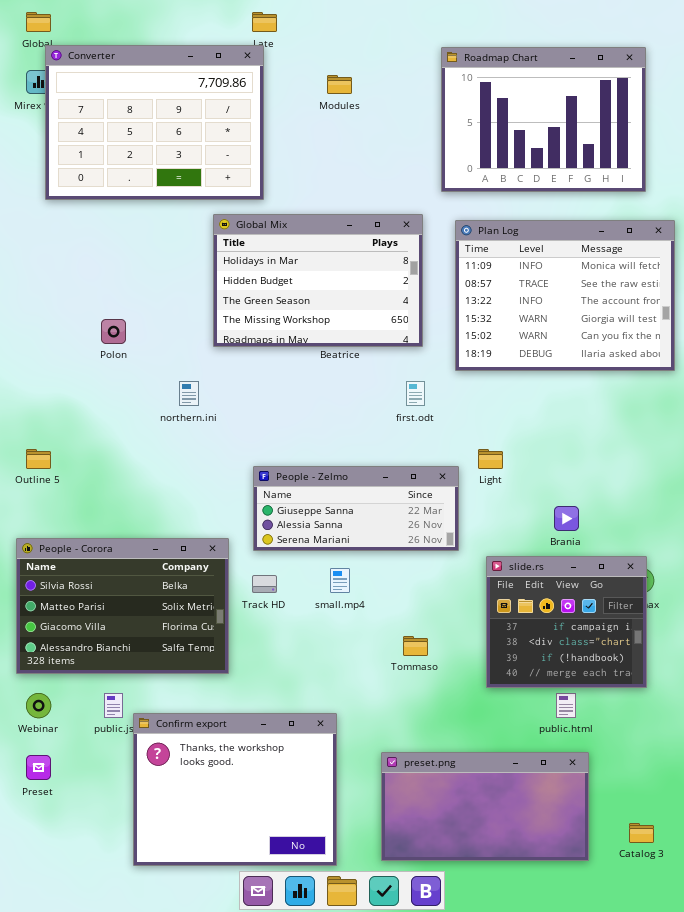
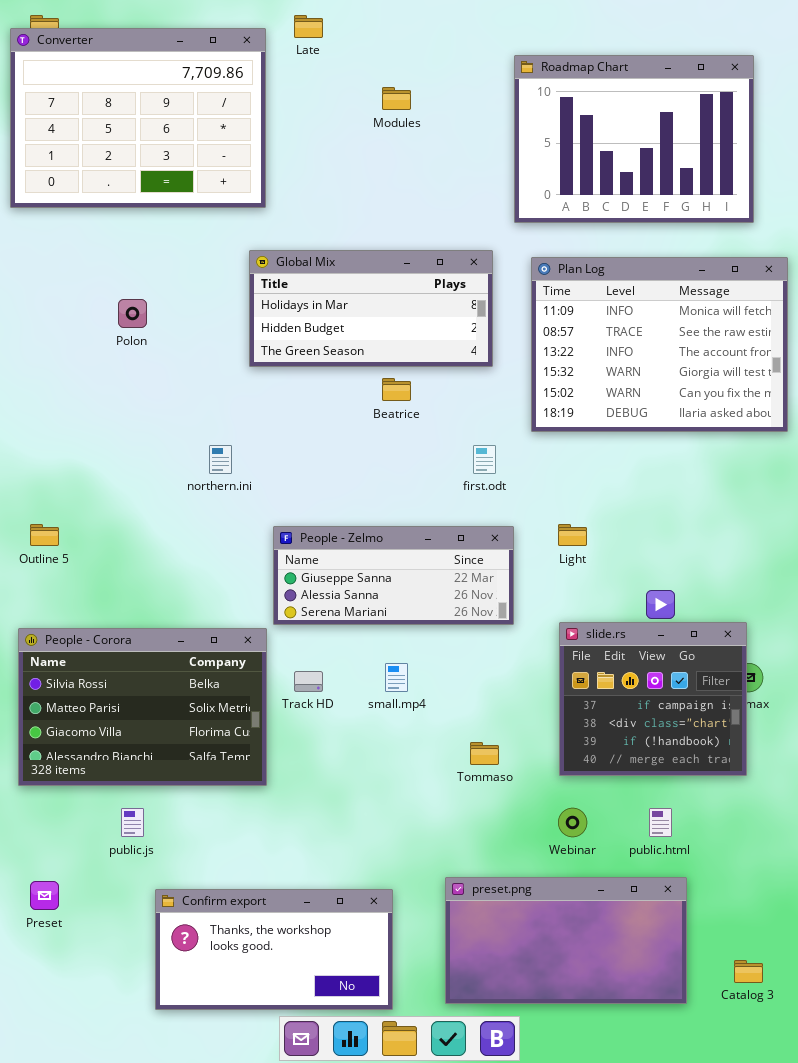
Converter: [45,45,264,200] -> [10,28,266,208], moved
Global Mix: [213,214,423,347] -> [249,250,493,367], resized
Polon: [101,319,126,344] -> [118,299,147,328], moved
People - Zelmo: [253,466,459,551] -> [273,526,514,625], moved
slide.rs: [486,556,647,688] -> [559,622,747,776], moved
Webinar: [26,693,51,718] -> [558,808,587,837], moved
Confirm export: [133,713,337,866] -> [155,889,393,1010], resized

